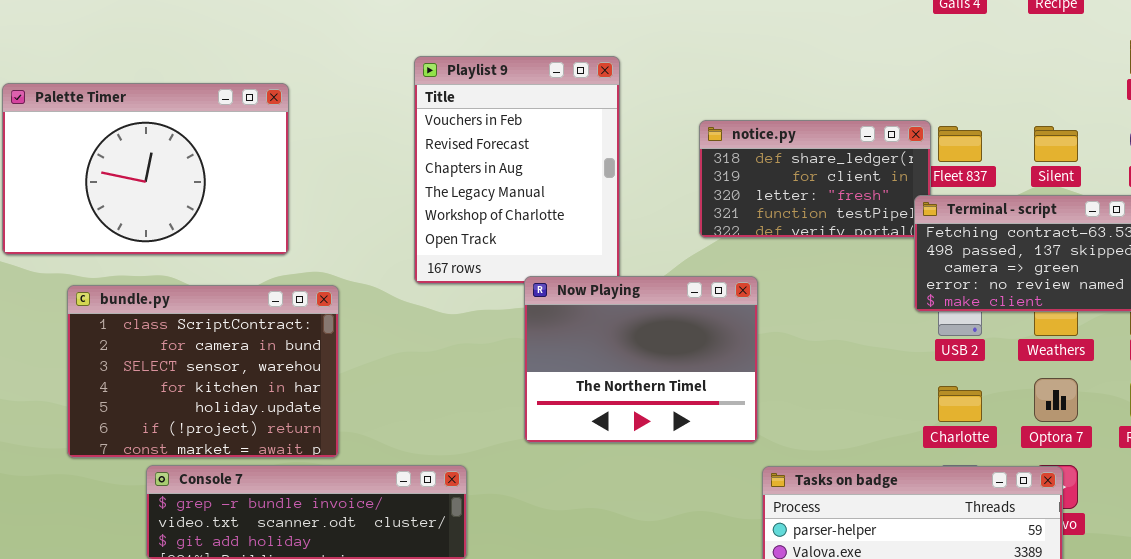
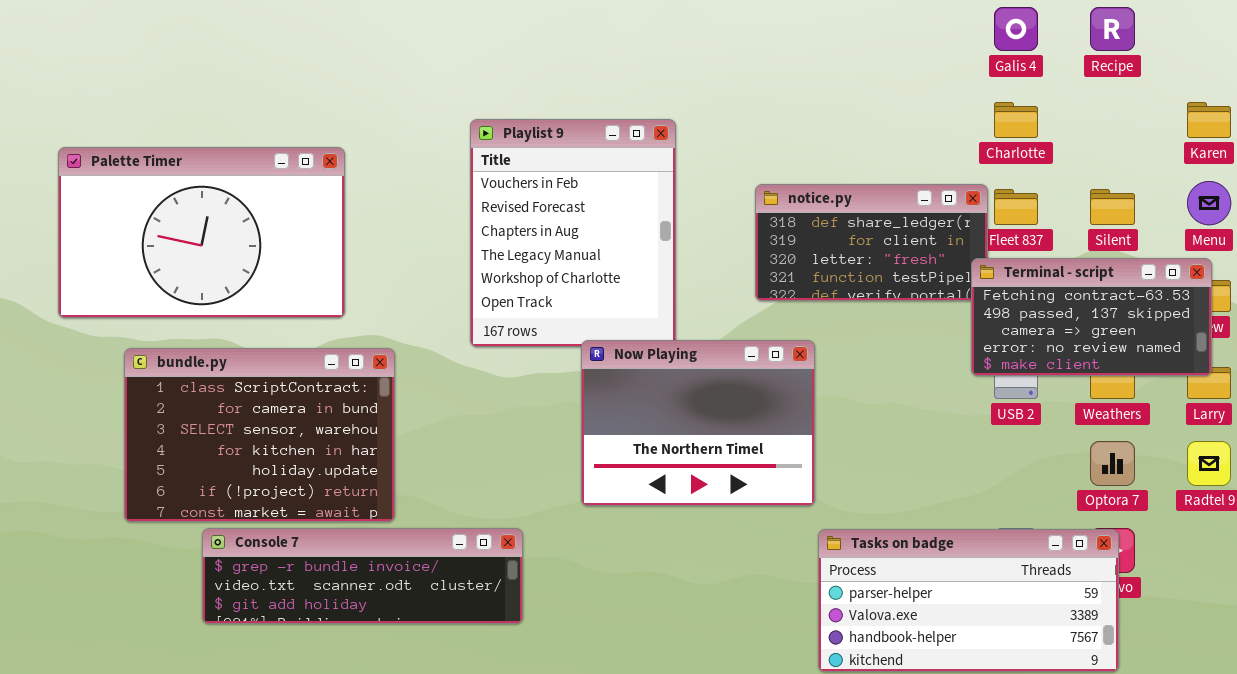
Charlotte: [938,386,982,422] -> [994,102,1038,138], moved

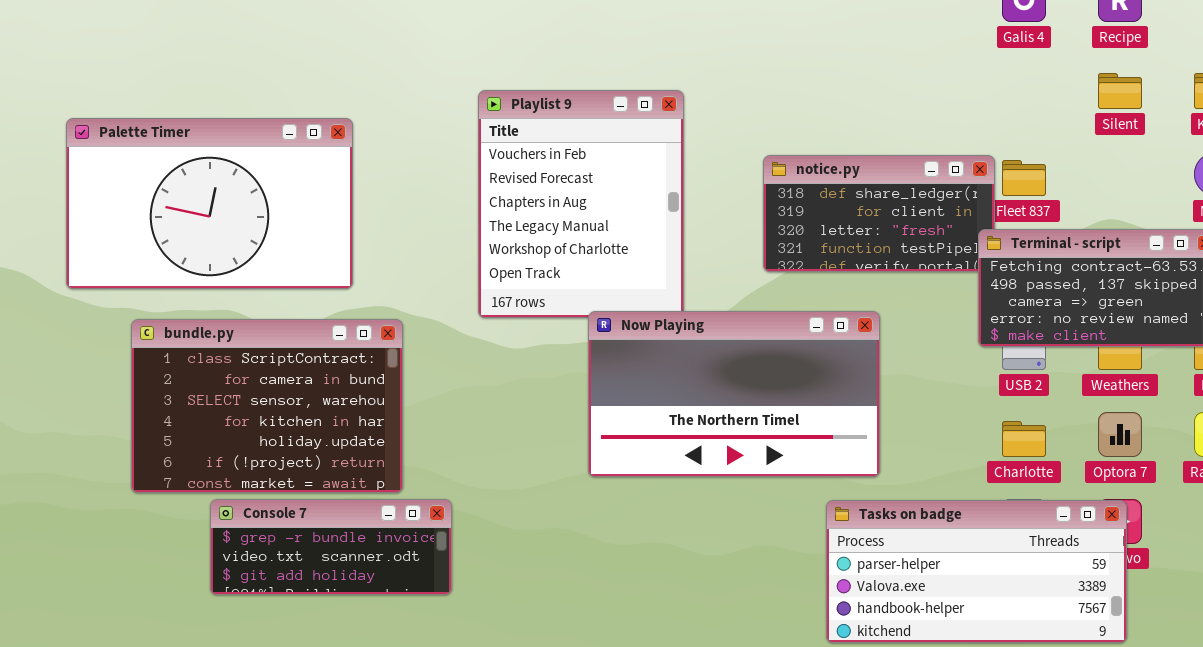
Charlotte: [994,102,1038,138] -> [1002,421,1046,457], moved
Silent: [1090,189,1135,225] -> [1098,73,1142,109], moved
Now Playing: [581,340,815,506] -> [588,311,880,477], resized
Console 7: [202,528,523,624] -> [210,499,452,595], resized

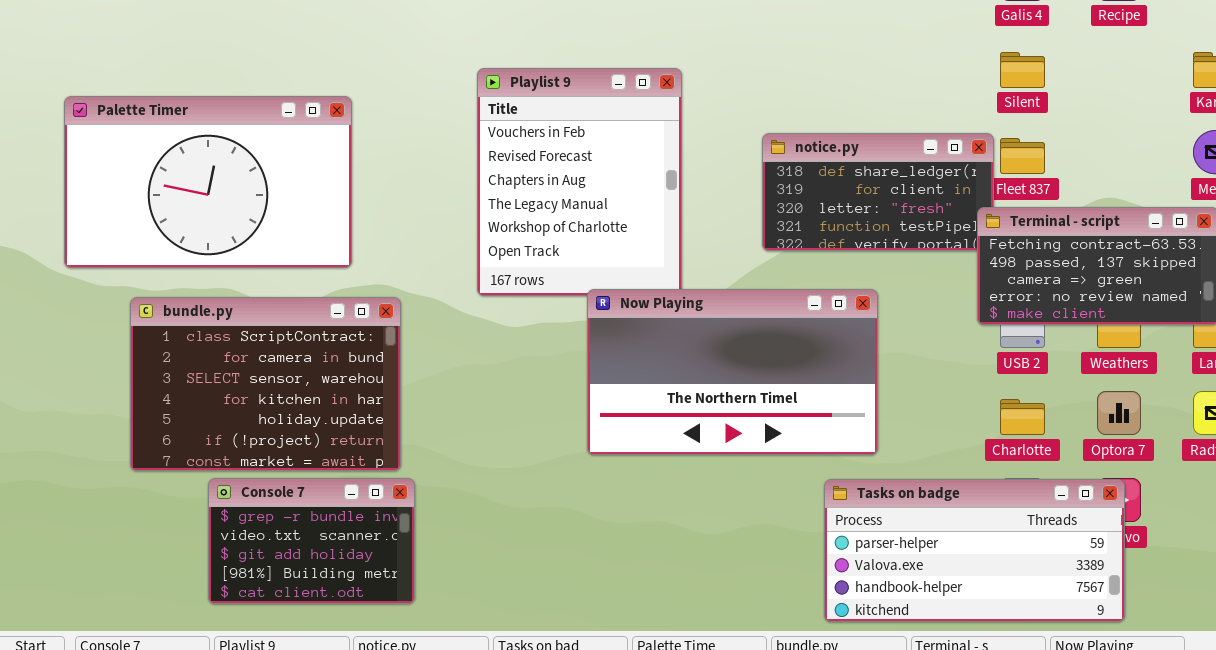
Silent: [1098,73,1142,109] -> [1000,52,1045,88], moved
Console 7: [210,499,452,595] -> [208,478,415,604], resized

